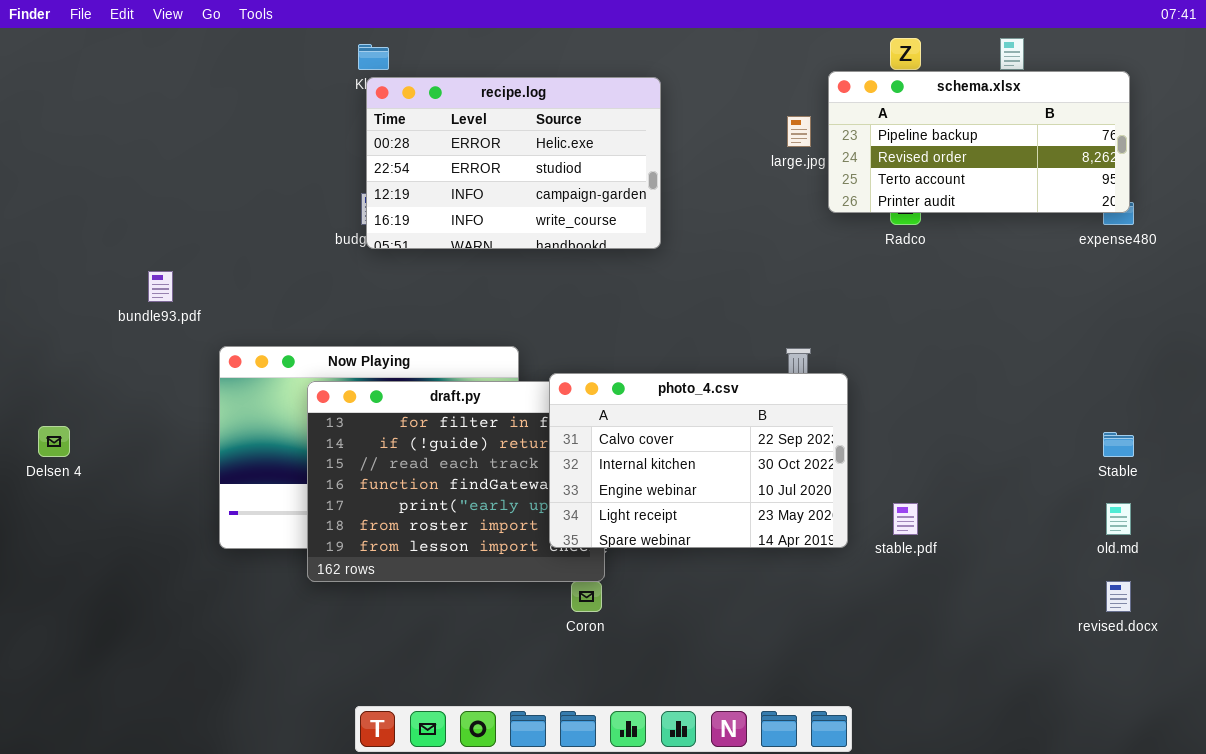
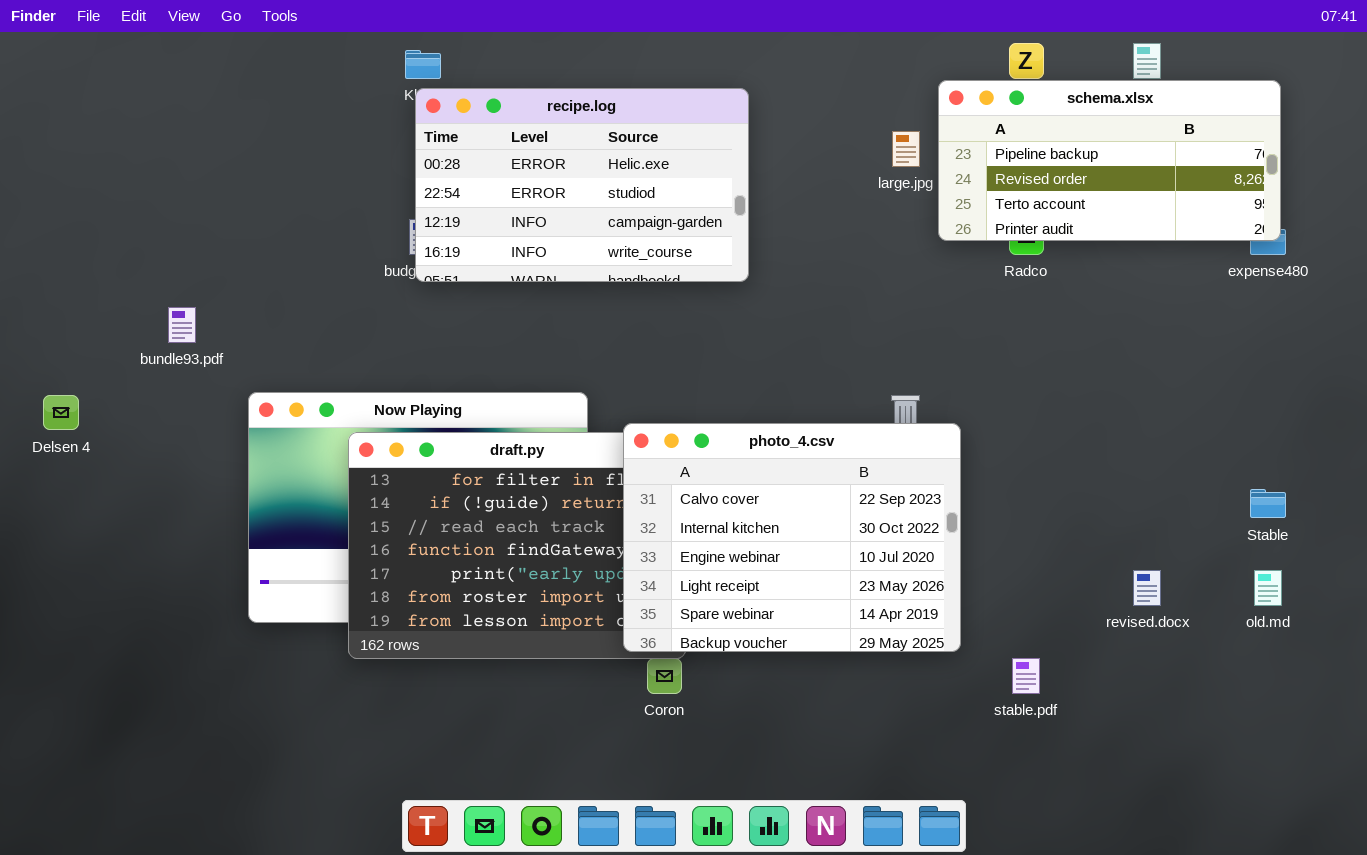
photo_4.csv: [549,373,848,548] -> [623,423,961,652], resized
Delsen 4: [38,426,70,457] -> [43,395,79,430], moved
stable.pdf: [893,503,918,535] -> [1012,658,1040,694], moved
revised.docx: [1106,581,1131,612] -> [1133,570,1161,606], moved

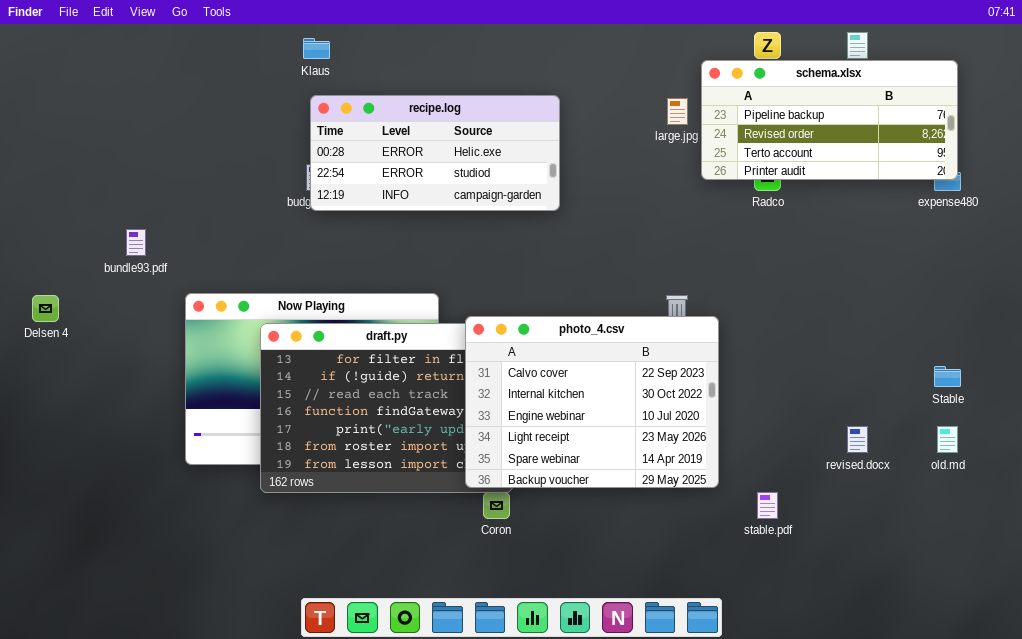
recipe.log: [415,88,749,282] -> [310,95,560,211], resized

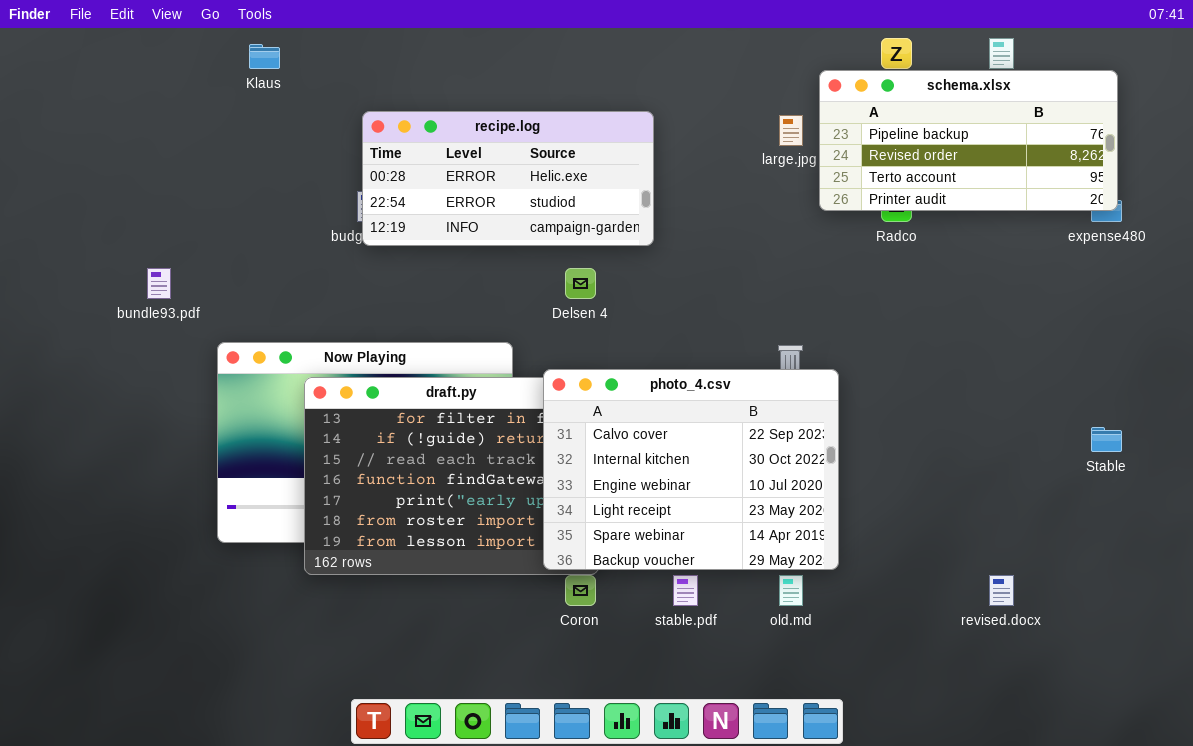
Klaus: [303,38,330,59] -> [249,44,280,69], moved
Delsen 4: [32,295,59,322] -> [565,268,596,299], moved
revised.docx: [847,426,868,453] -> [989,575,1014,606], moved
old.md: [937,426,958,453] -> [779,575,803,606], moved
stable.pdf: [757,492,778,519] -> [673,575,698,606], moved

